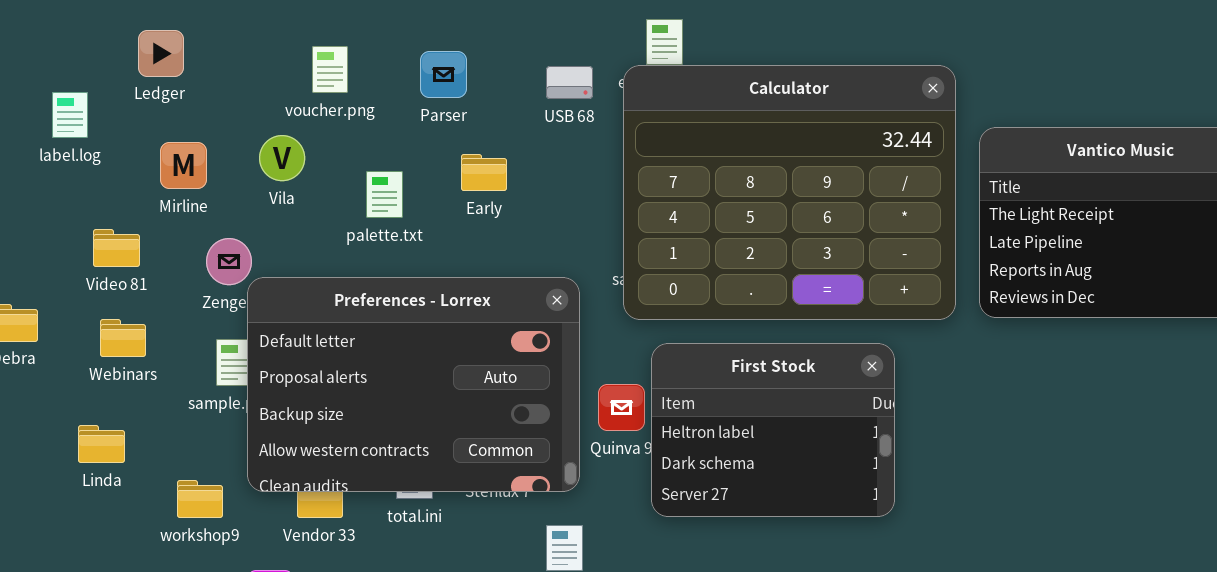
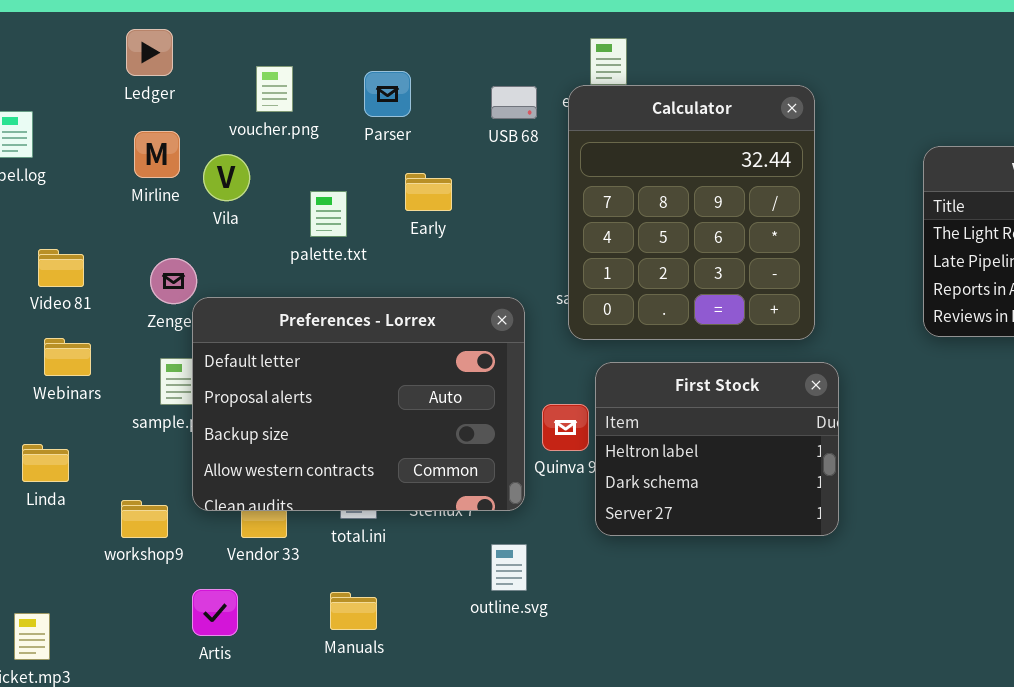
Ledger: [138,30,184,77] -> [126,29,173,76], moved
Calculator: [623,65,956,320] -> [568,85,815,340], resized
Mirline: [160,142,207,189] -> [134,131,180,178], moved

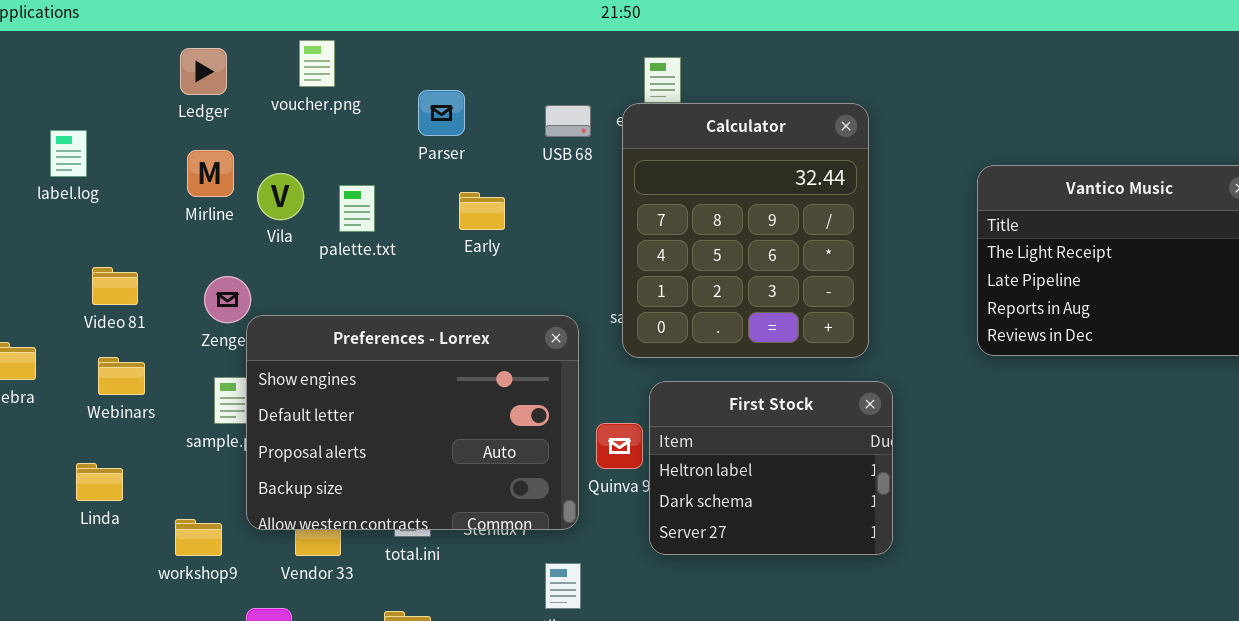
voucher.png: [256,66,293,112] -> [299,40,335,87], moved
palette.txt: [310,191,347,237] -> [339,185,375,232], moved
Preferences - Lorrex: [192,297,525,511] -> [246,315,579,530], scrolled up 1 row

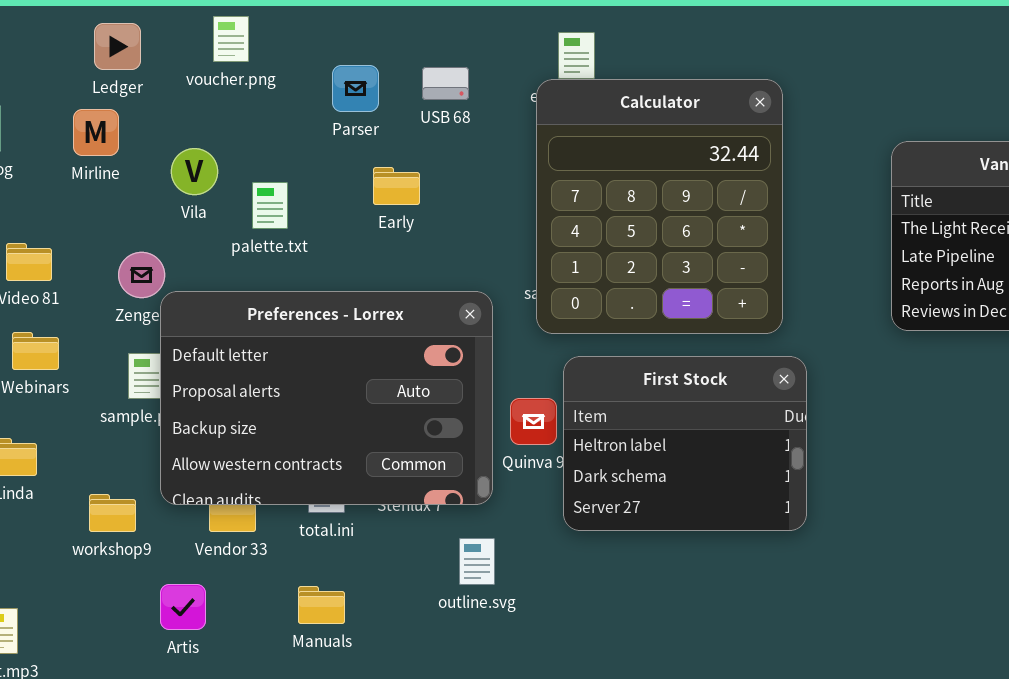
USB 68: [545,105,591,137] -> [422,67,469,100], moved
Mirline: [187,150,234,197] -> [73,109,119,156], moved
palette.txt: [339,185,375,232] -> [252,182,288,229], moved
Preferences - Lorrex: [246,315,579,530] -> [160,291,493,505], scrolled down 1 row

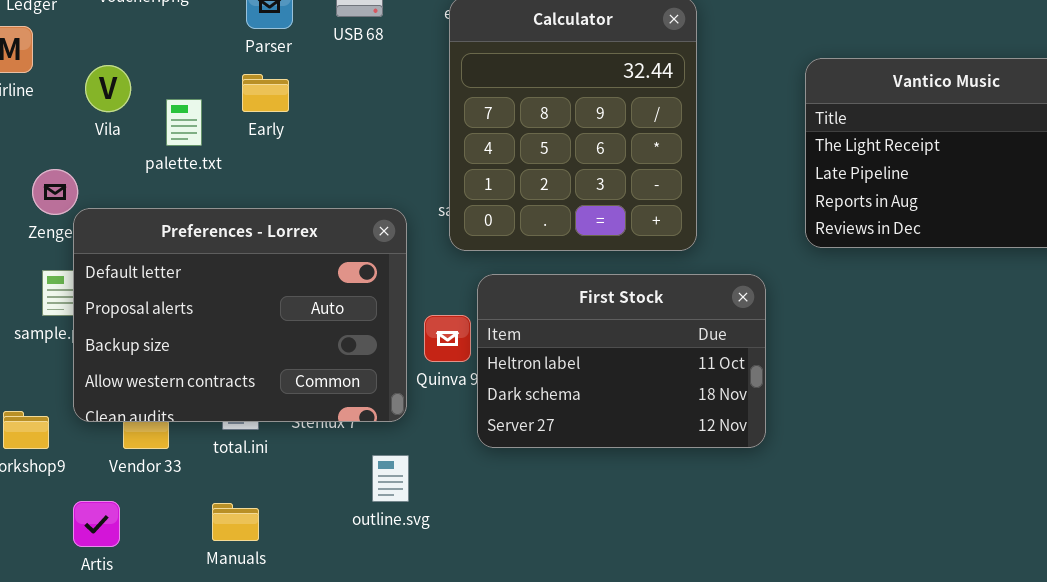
Early: [373,167,420,205] -> [242,74,289,112], moved
First Stock: [563,356,807,531] -> [477,274,766,448], resized

